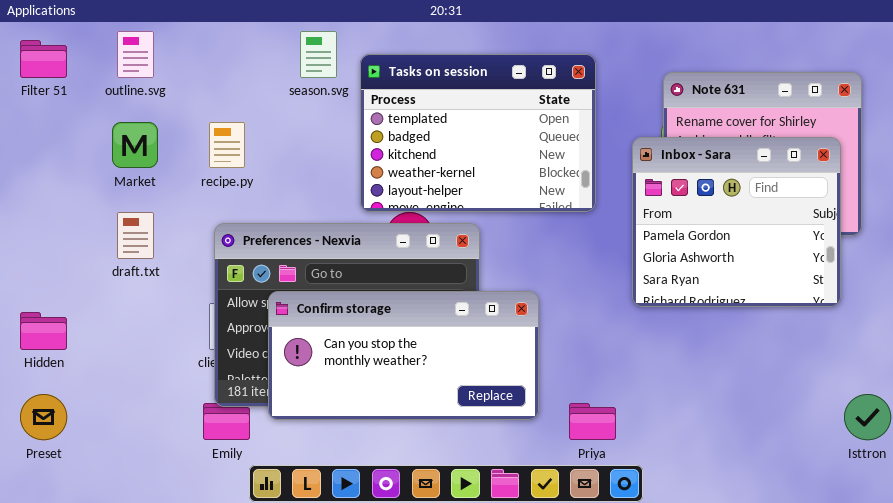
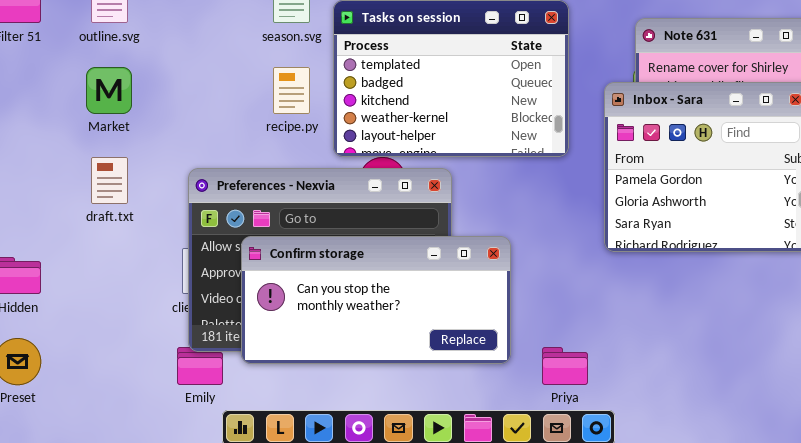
recipe.py: [209,122,245,168] -> [273,67,310,114], moved

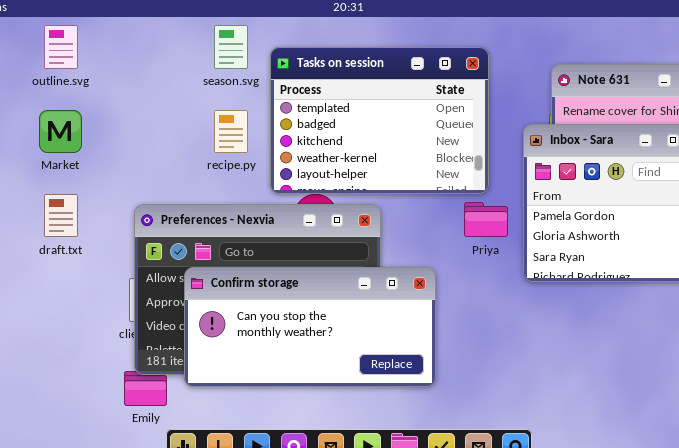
Priya: [542,347,588,385] -> [464,202,508,237], moved

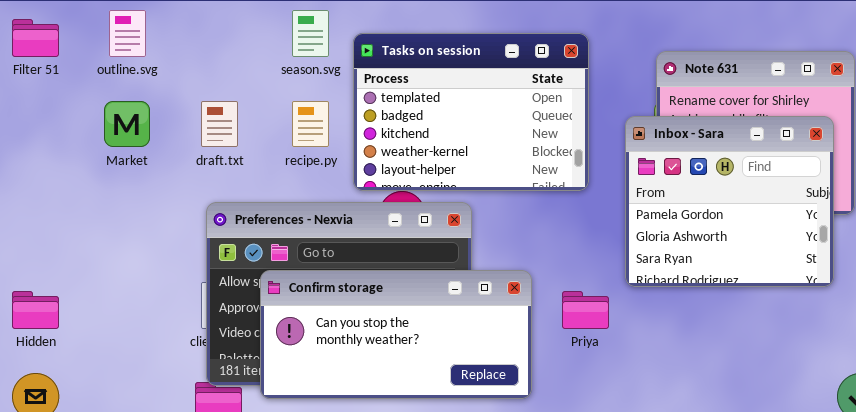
draft.txt: [44,194,78,237] -> [201,101,238,147], moved
Priya: [464,202,508,237] -> [562,291,609,329], moved

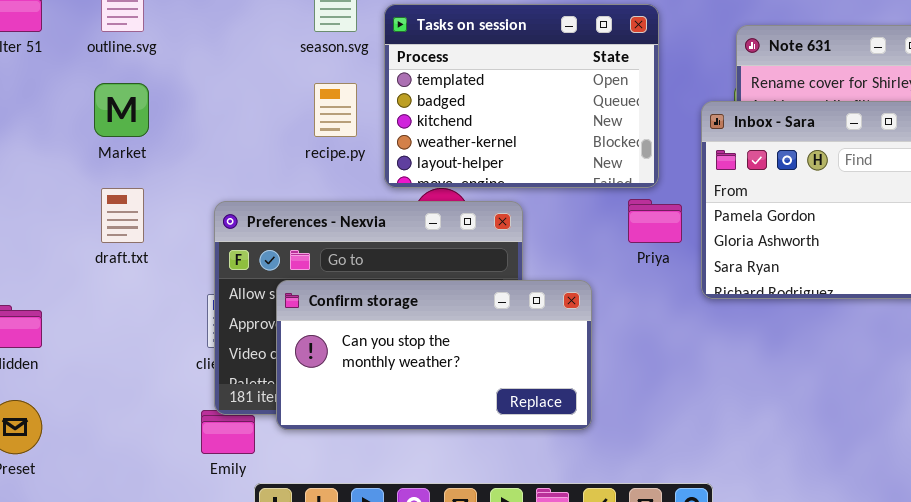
draft.txt: [201,101,238,147] -> [101,188,144,243], moved
Priya: [562,291,609,329] -> [628,199,682,243], moved

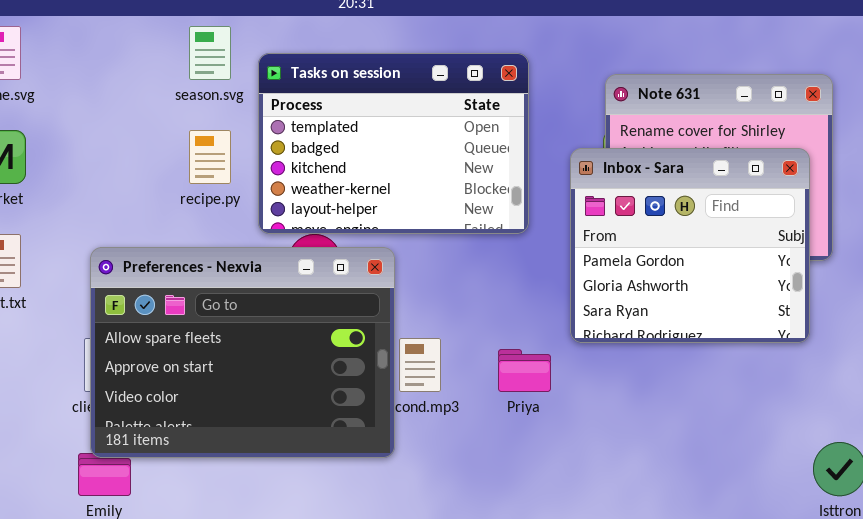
Priya: [628,199,682,243] -> [498,349,551,392], moved
Confirm storage: [276,280,592,430] -> none, closed

